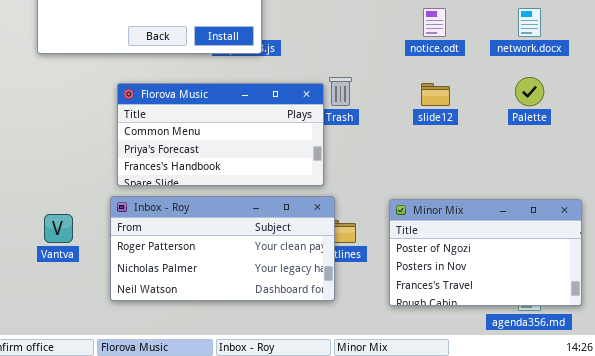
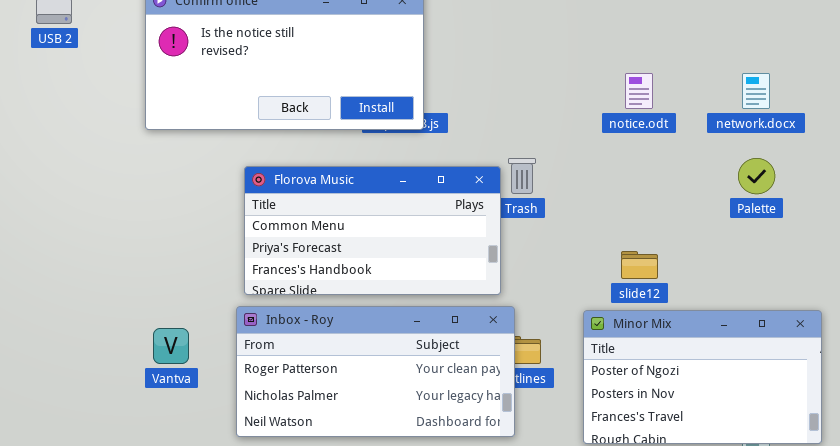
slide12: [421,83,450,106] -> [621,251,658,279], moved

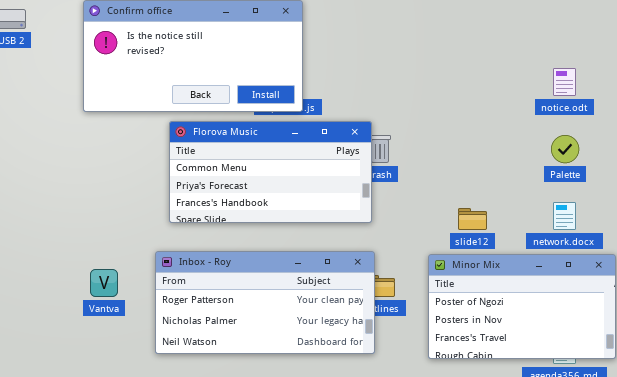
notice.odt: [625,73,653,109] -> [553,68,576,96], moved
network.docx: [742,73,770,109] -> [553,202,576,230], moved
Florova Music: [244,166,501,295] -> [169,121,372,223], moved

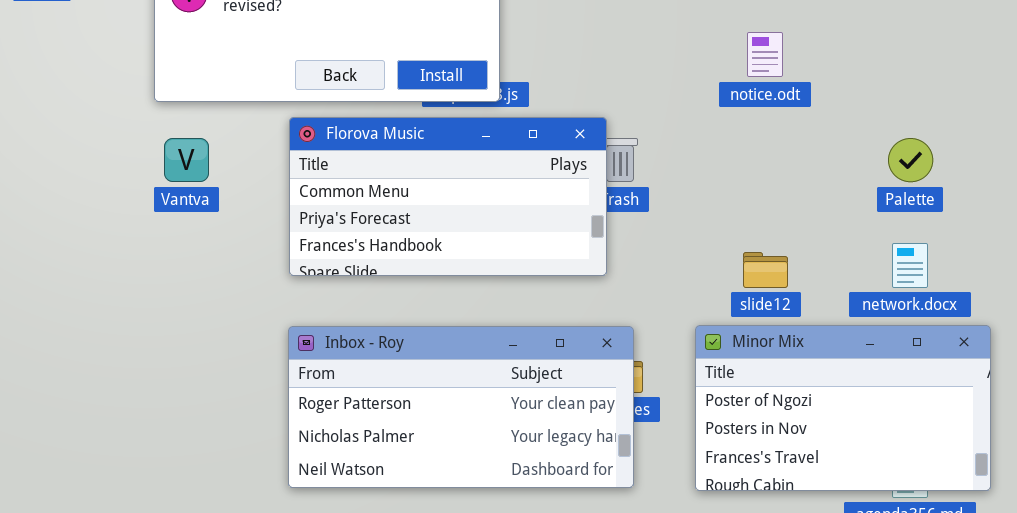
notice.odt: [553,68,576,96] -> [747,32,783,77], moved
Inbox - Roy: [155,251,375,354] -> [288,326,634,488], moved
Vantva: [90,269,118,297] -> [164,138,209,182], moved

